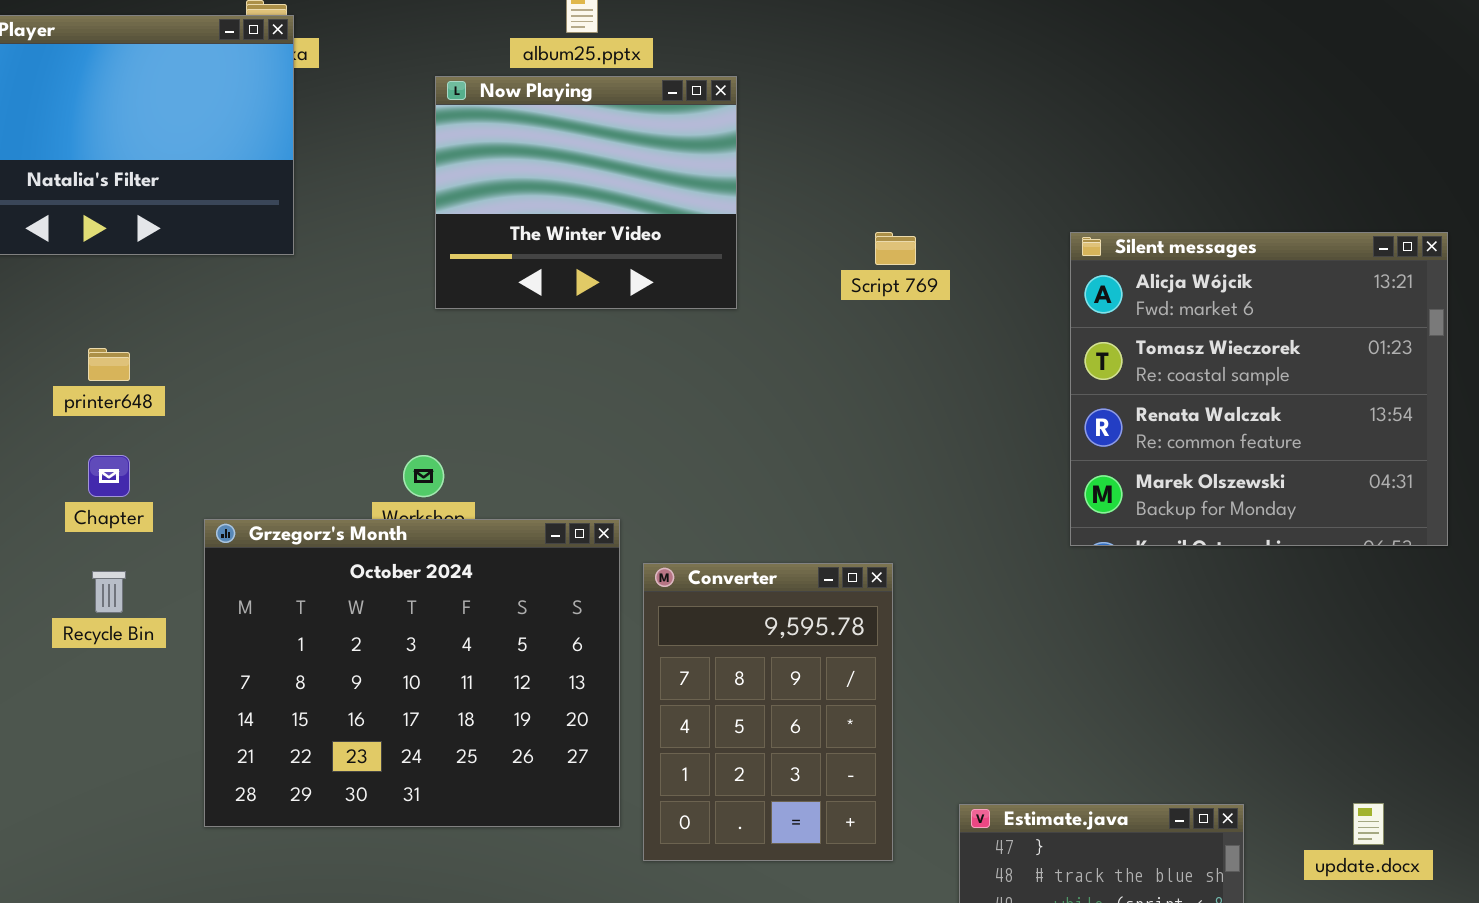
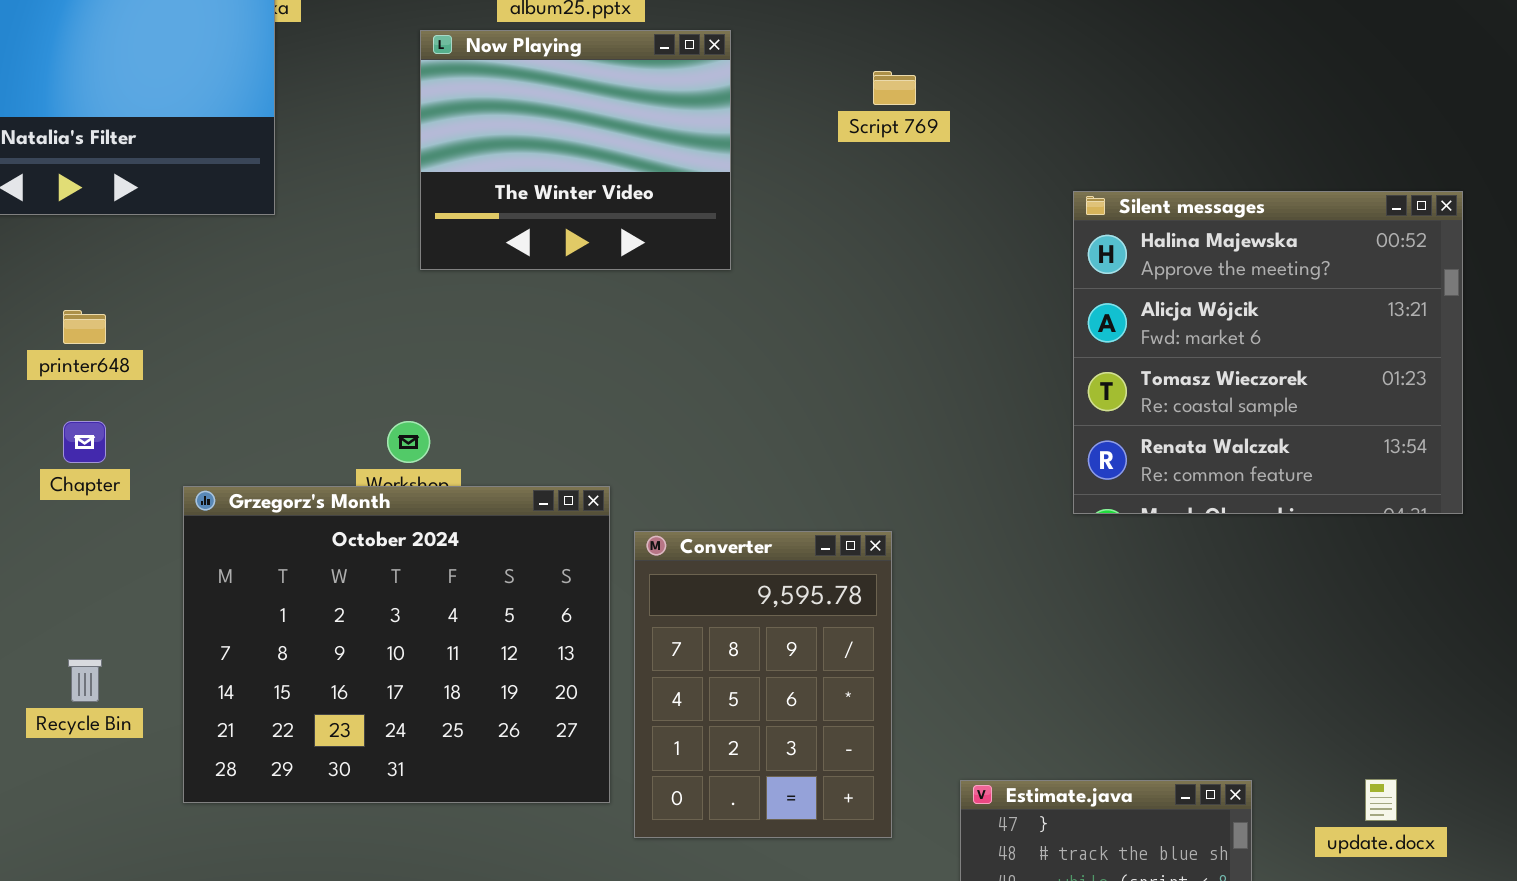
Script 769: [875,232,916,265] -> [873,71,916,105], moved
Silent messages: [1070,232,1448,546] -> [1073,191,1463,514], scrolled up 1 row
Recycle Bin: [92,571,126,613] -> [68,659,102,702], moved

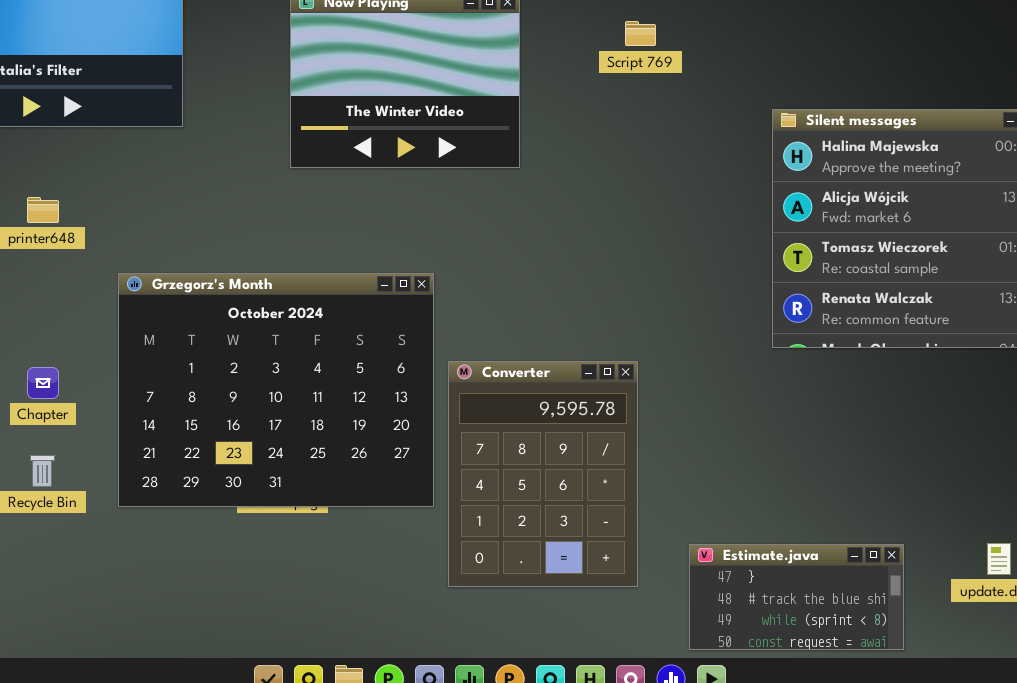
Chapter: [63,421,106,463] -> [27,367,59,399], moved
Grzegorz's Month: [183,486,610,803] -> [118,273,434,507], moved

